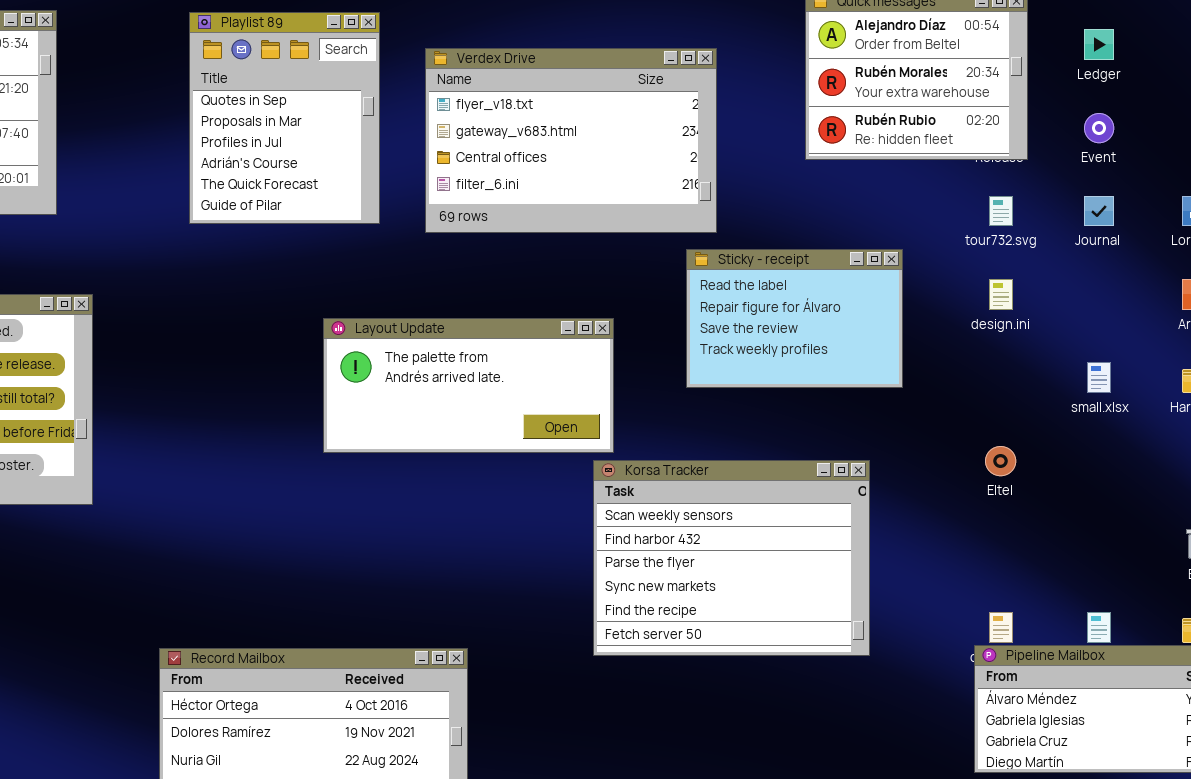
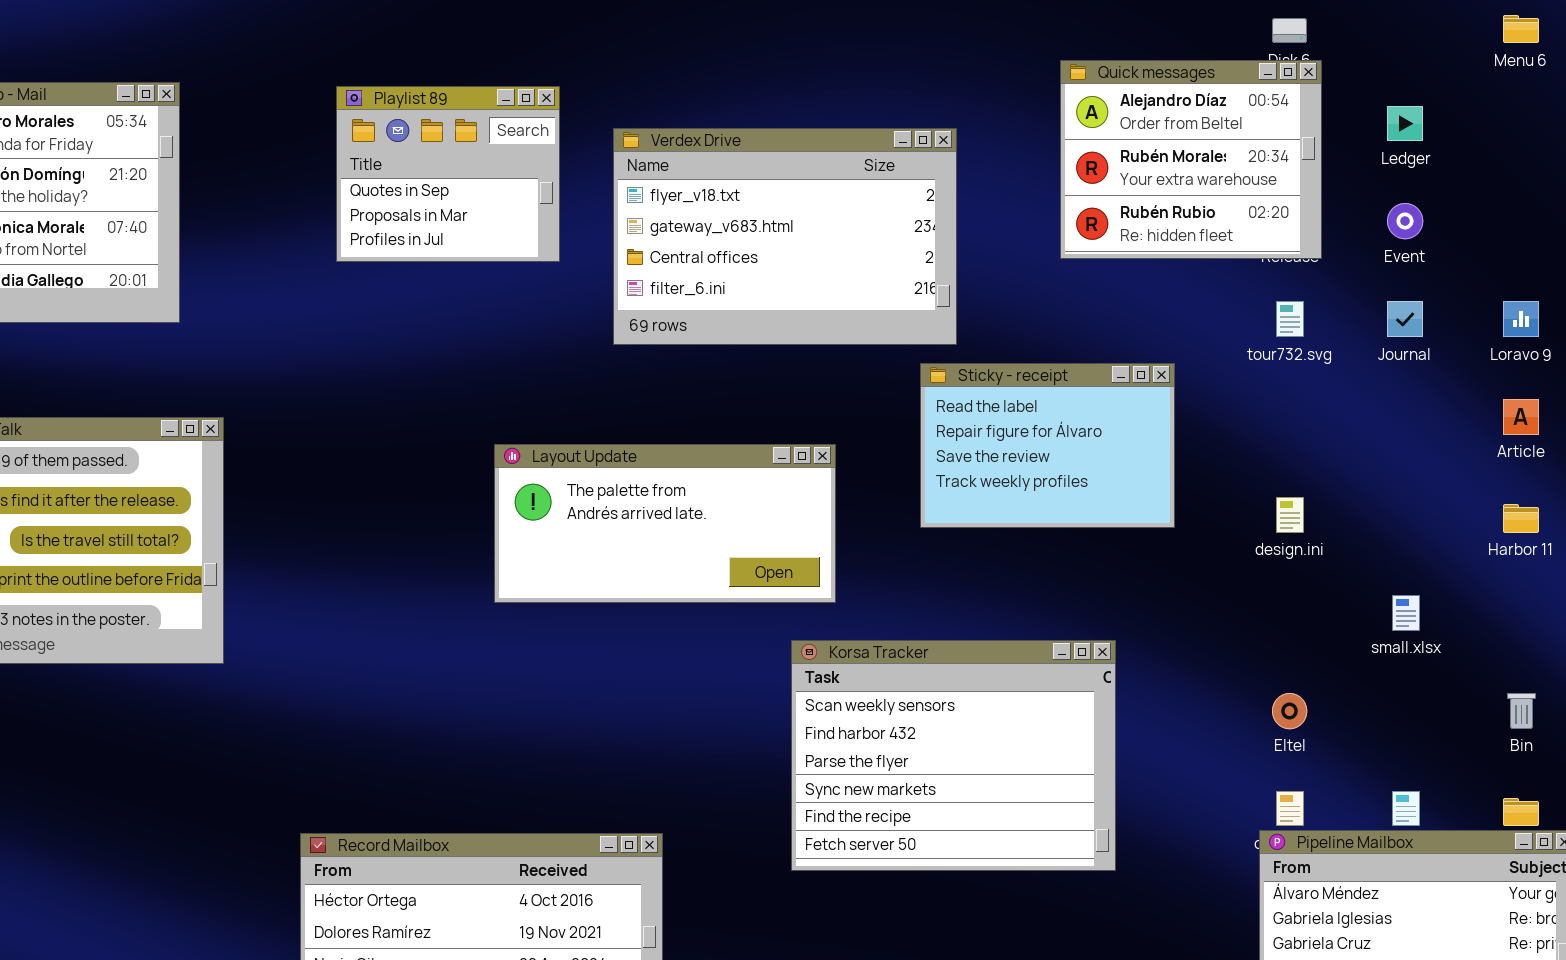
Playlist 89: [189,12,380,224] -> [336,86,560,262], resized
design.ini: [989,279,1013,310] -> [1276,497,1304,533], moved
small.xlsx: [1087,362,1111,393] -> [1392,595,1420,631], moved
Eltel: [985,446,1016,476] -> [1272,693,1307,729], moved
Korsa Tracker: [593,460,870,656] -> [791,640,1116,871], moved

